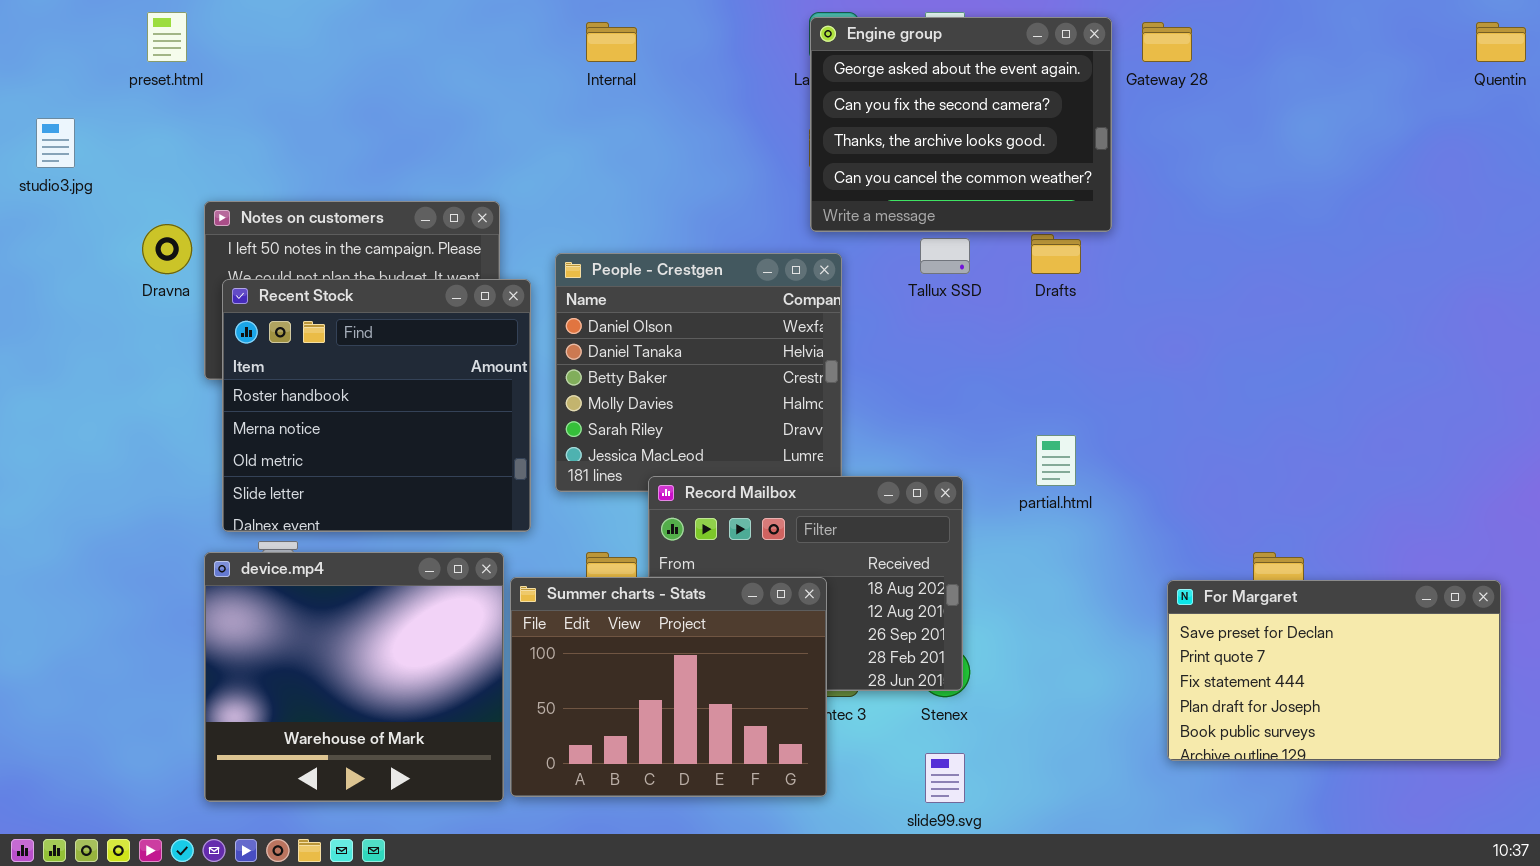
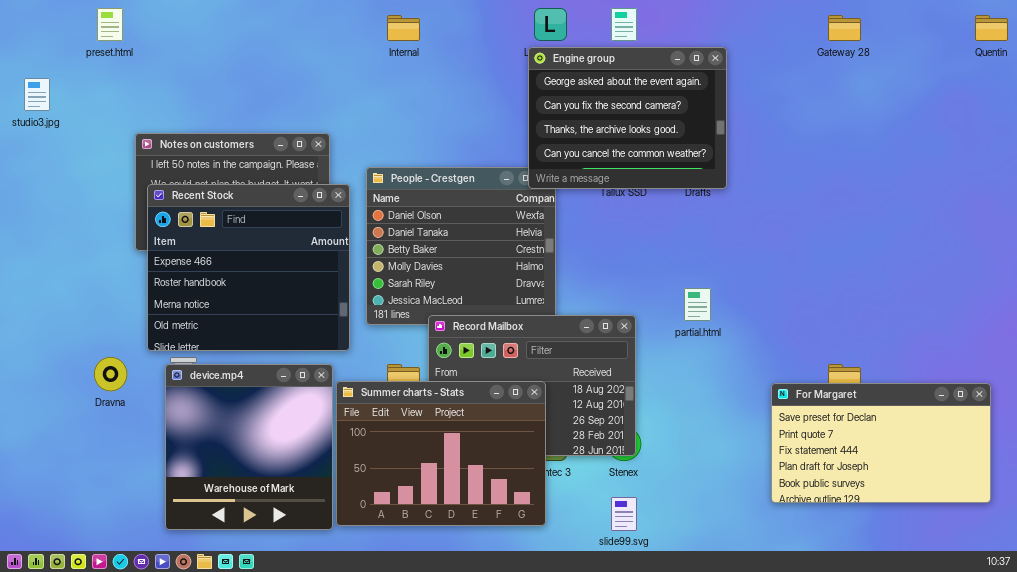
Engine group: [810,17,1112,232] -> [528,47,727,189], moved
Gateway 28: [1142,22,1192,62] -> [828,15,861,41], moved
Dravna: [142,224,192,274] -> [94,357,127,391], moved
Recent Stock: [222,279,531,532] -> [147,184,350,351], scrolled up 1 row
device.mp4: [204,552,504,802] -> [165,364,333,530], resized

